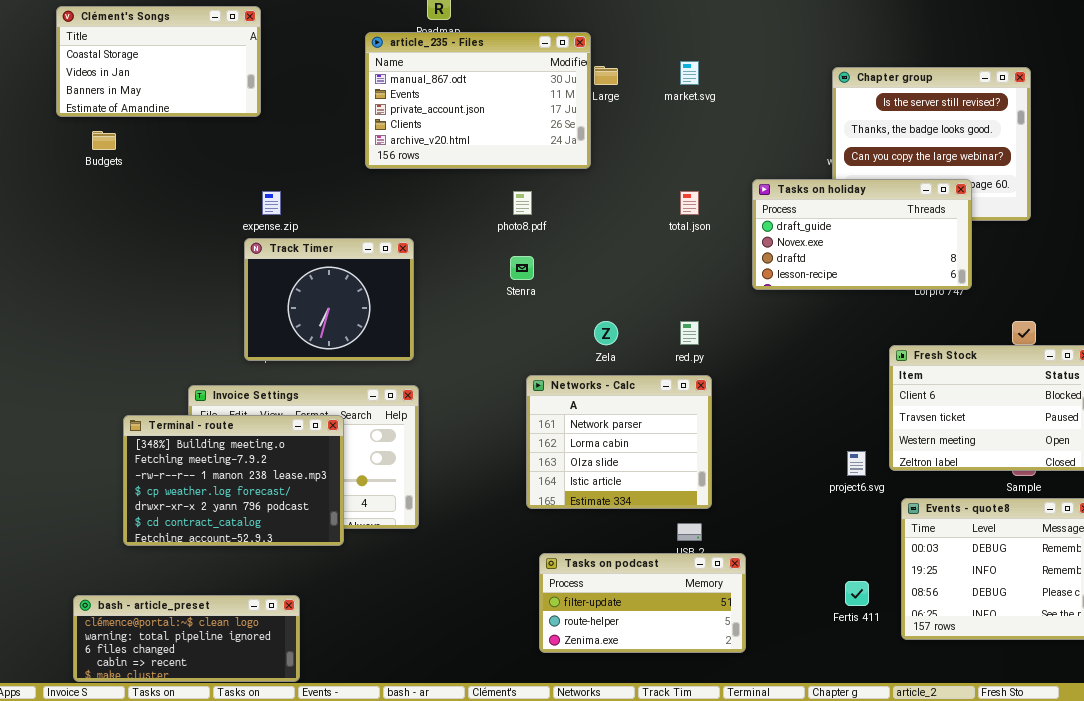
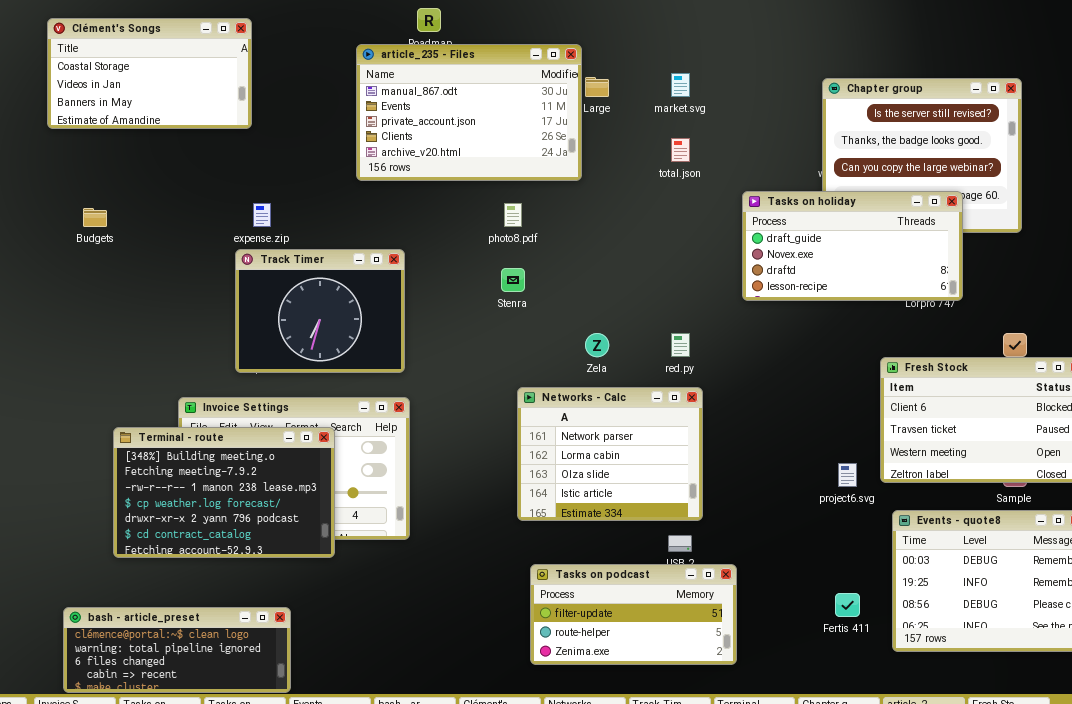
Budgets: [92,131,116,150] -> [83,208,107,227], moved
total.json: [680,191,699,215] -> [671,138,690,162], moved

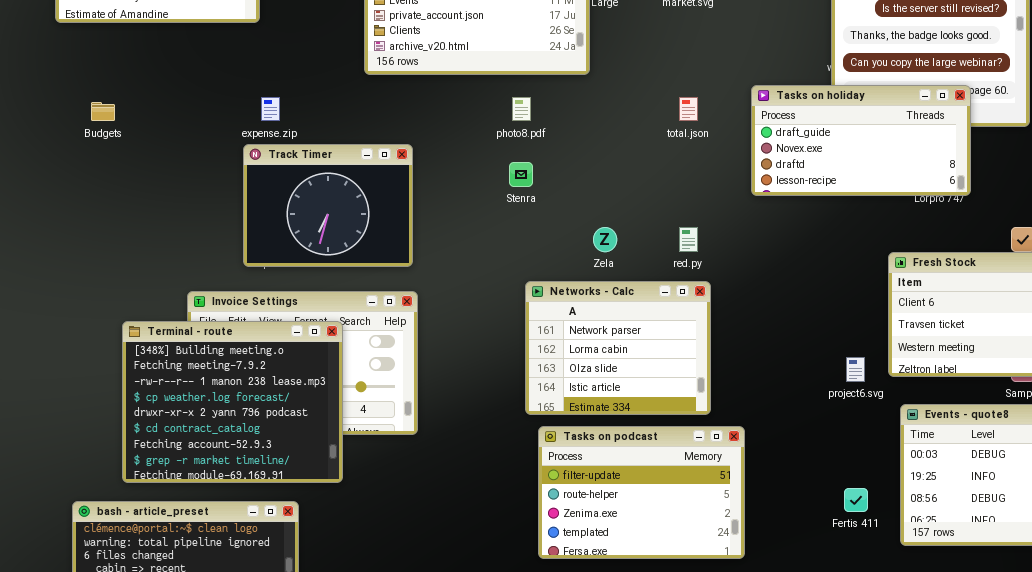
total.json: [671,138,690,162] -> [679,97,698,121], moved
Terminal - route: [113,427,335,558] -> [122,321,343,483], resized
Tasks on podcast: [530,564,737,665] -> [538,426,745,559], resized

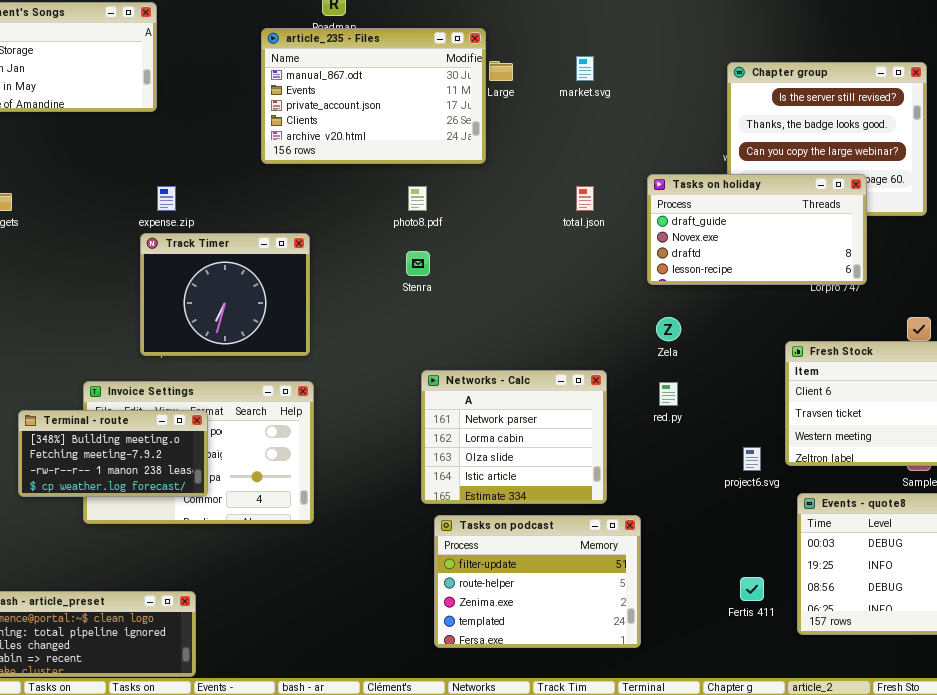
Zela: [593,227,617,252] -> [656,317,681,341], moved
red.py: [679,227,698,252] -> [659,382,678,406], moved
Terminal - route: [122,321,343,483] -> [18,410,208,497], resized

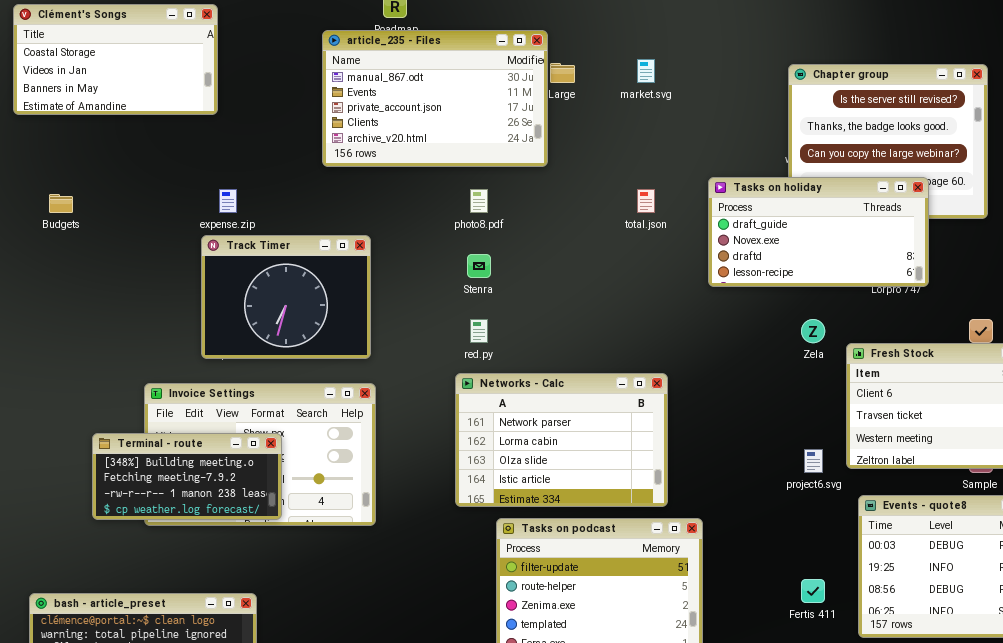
Zela: [656,317,681,341] -> [801,319,825,343], moved
Networks - Calc: [421,370,607,504] -> [455,373,668,507], resized
red.py: [659,382,678,406] -> [470,319,488,343], moved
Terminal - route: [18,410,208,497] -> [92,433,282,520], moved

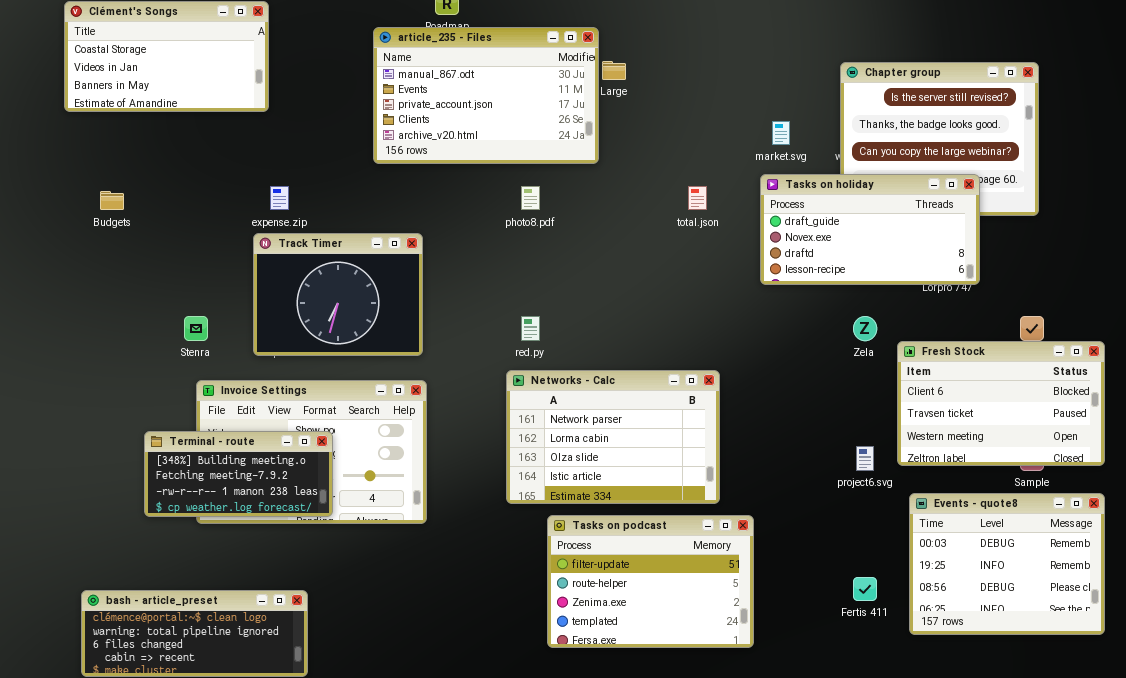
market.svg: [637,59,655,83] -> [772,121,790,145], moved
Stenra: [467,254,491,278] -> [184,316,208,341], moved

